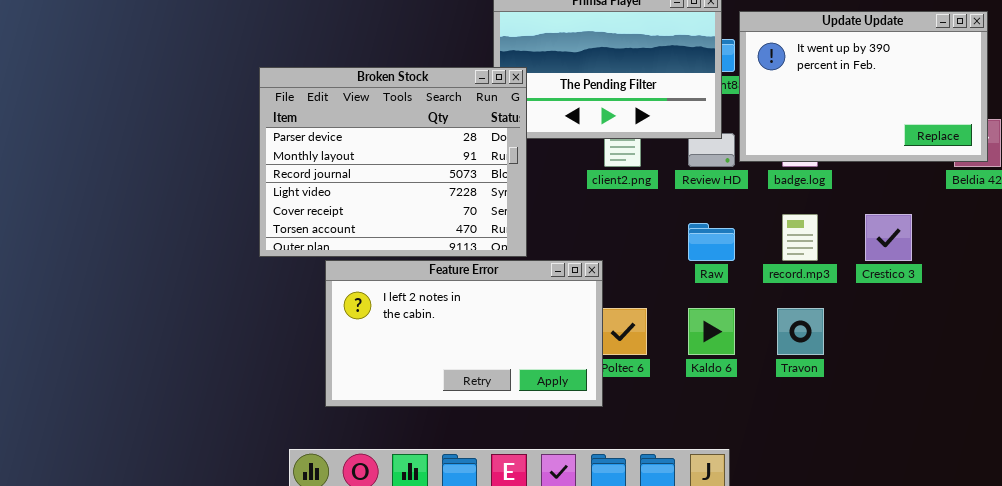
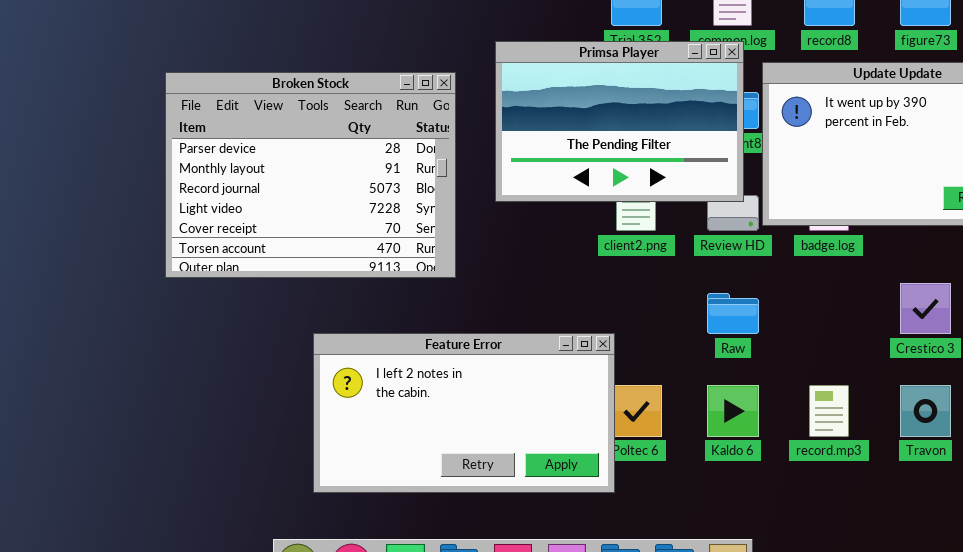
Broken Stock: [259,67,527,257] -> [165,72,456,278], moved
record.mp3: [782,214,818,261] -> [809,385,849,437], moved
Travon: [777,308,824,355] -> [900,385,951,437], moved

